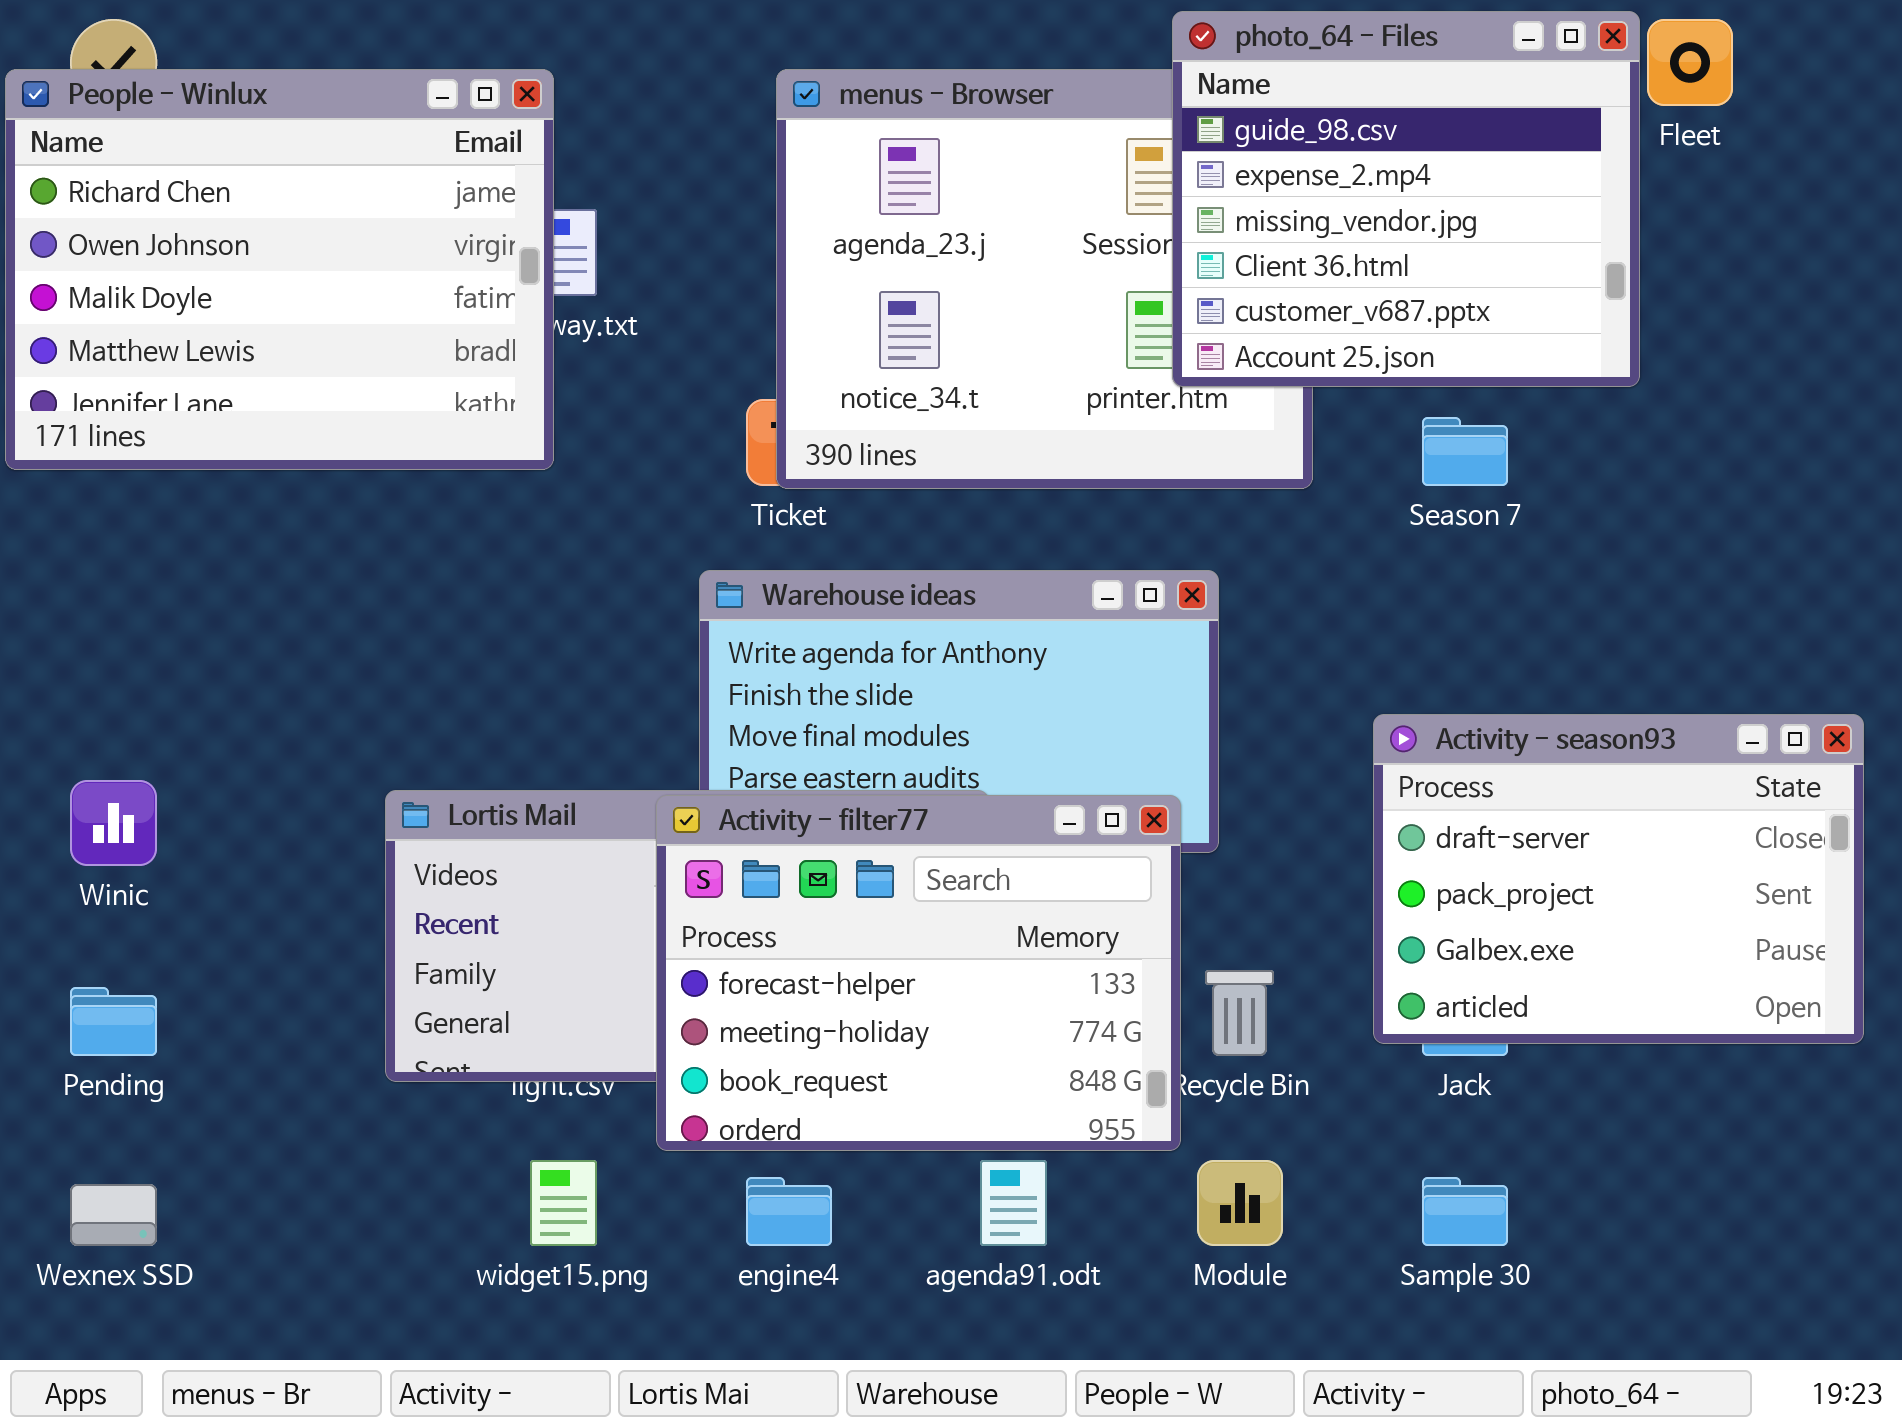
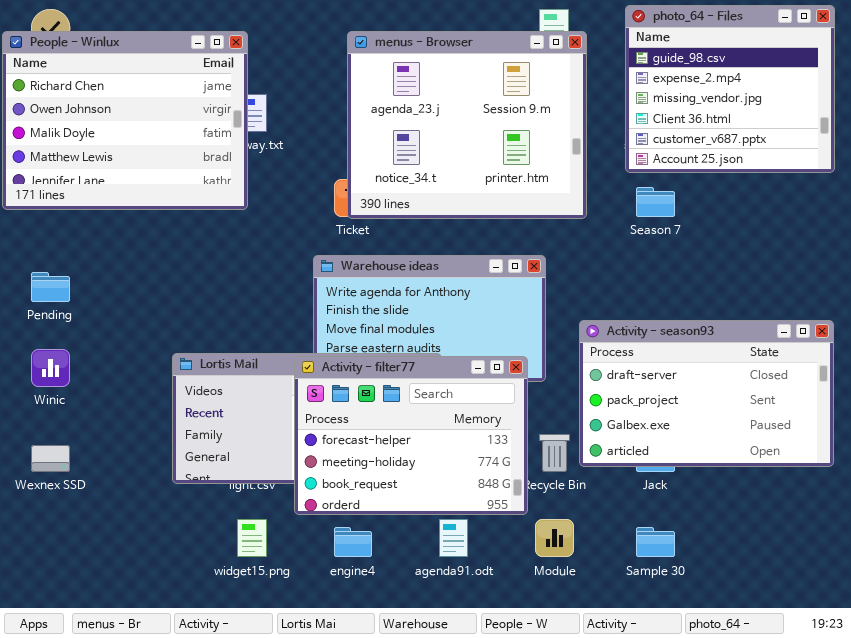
photo_64 - Files: [1172,11,1640,387] -> [625,5,835,173], moved
Activity - season93: [1373,714,1864,1044] -> [579,320,834,467], resized
Pending: [70,987,157,1056] -> [31,272,70,302], moved
Wexnex SSD: [70,1184,157,1246] -> [31,445,70,472], moved

